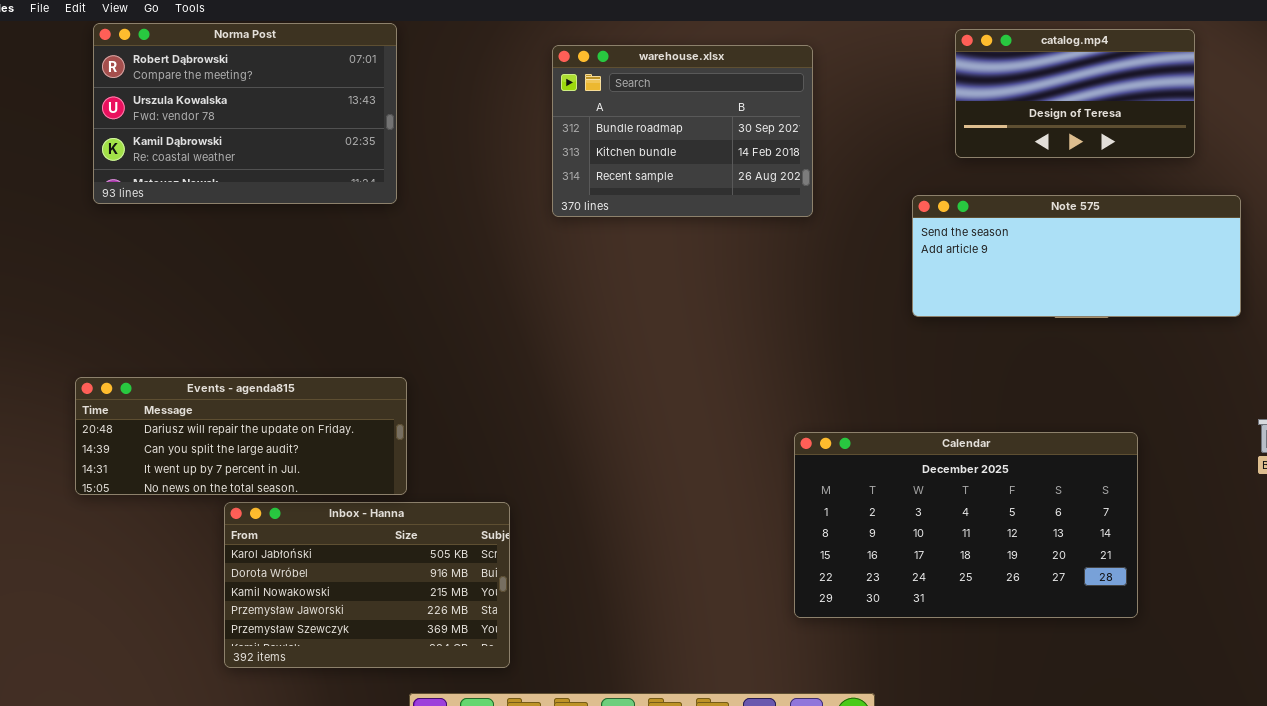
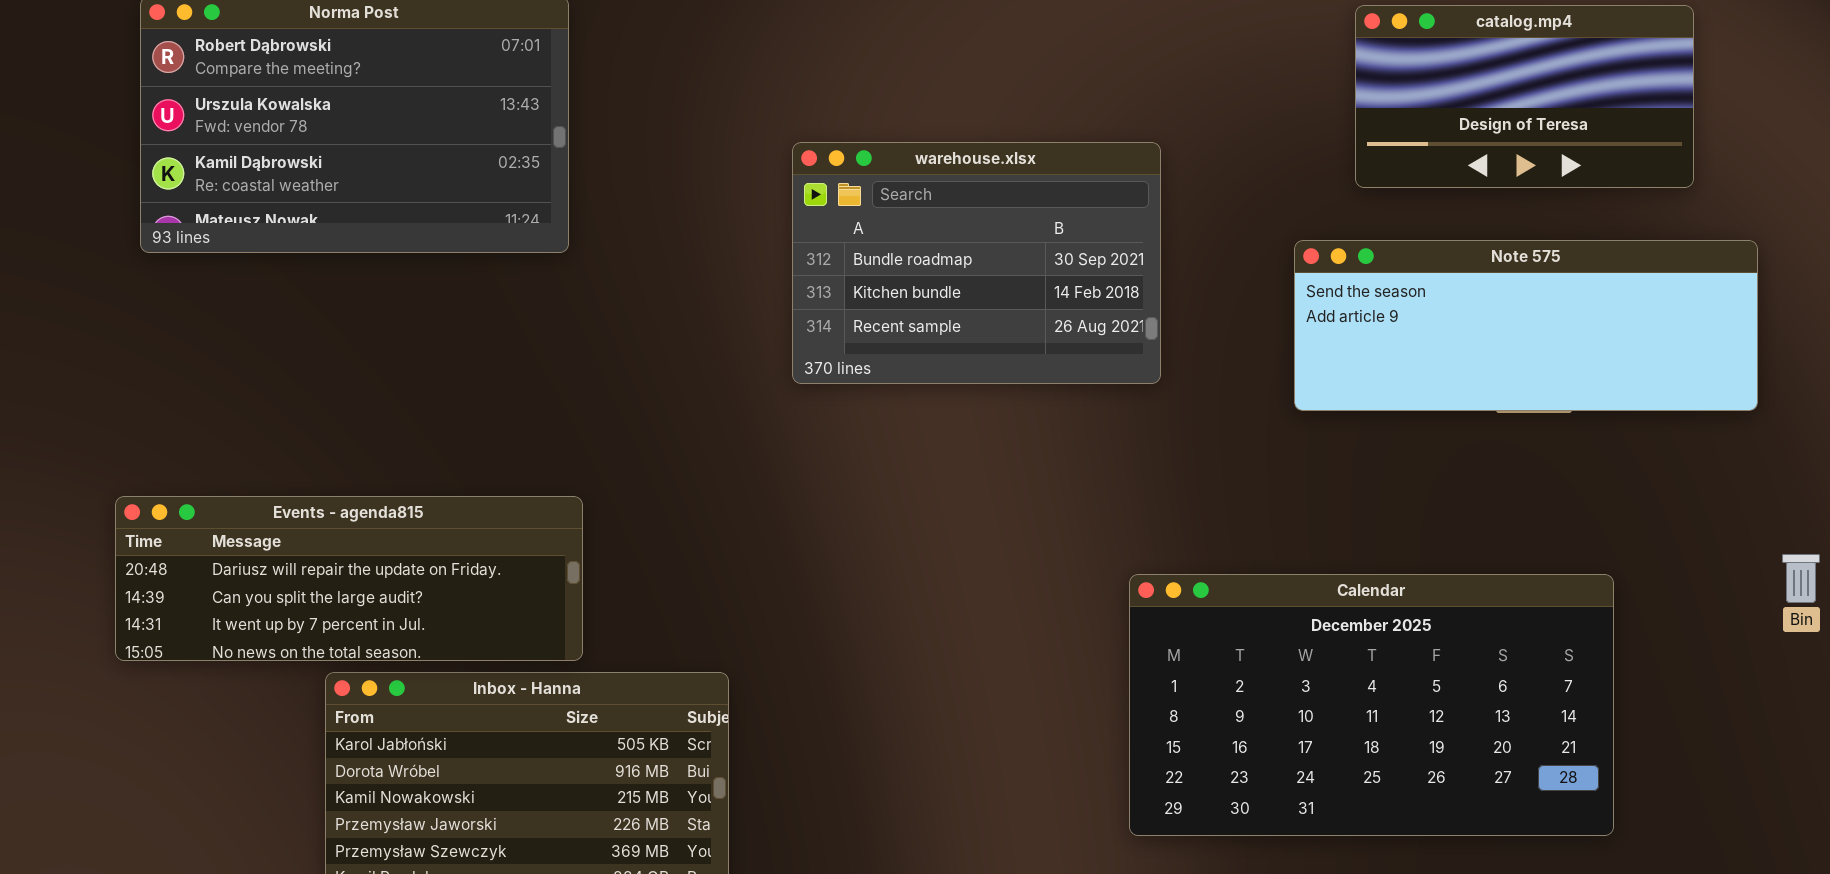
warehouse.xlsx: [552,45,813,217] -> [792,142,1161,384], moved

